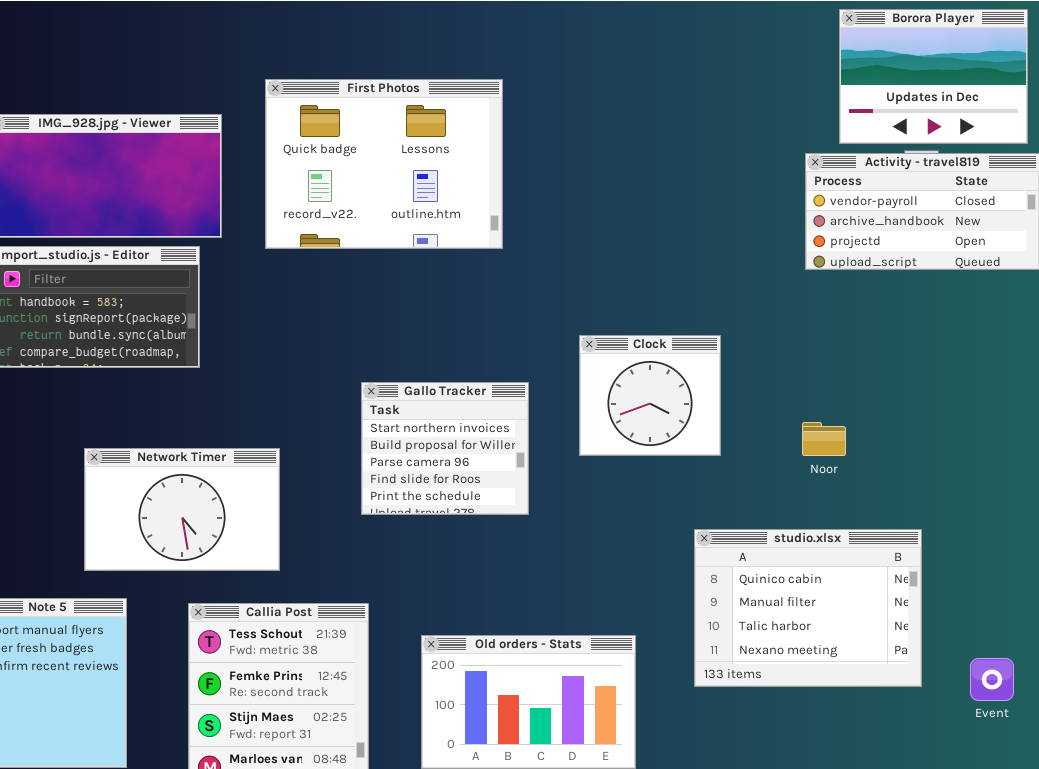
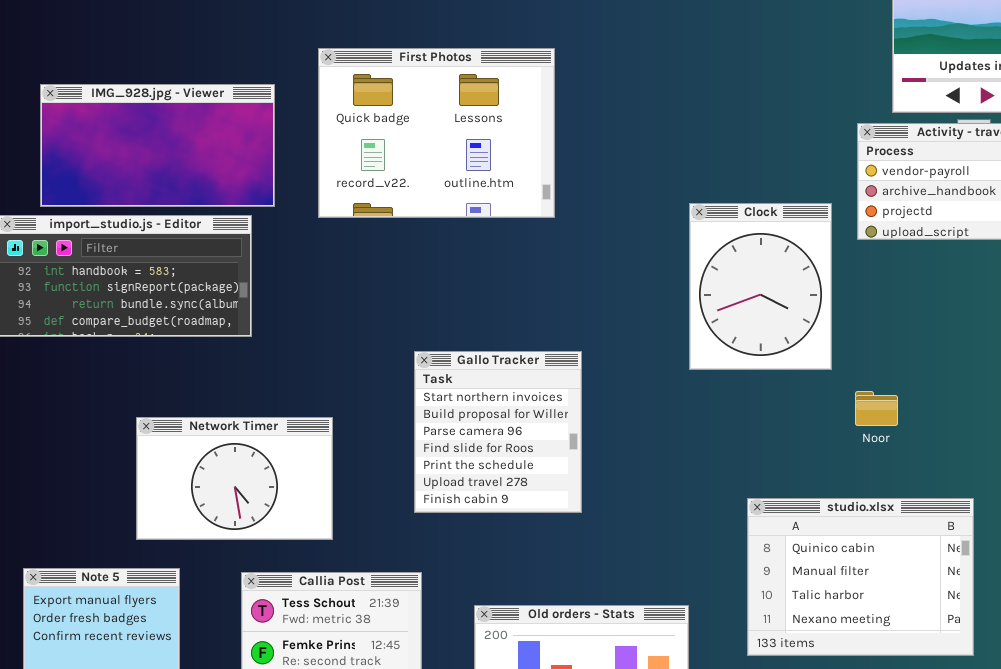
Clock: [579,335,721,456] -> [689,203,832,370], moved, resized
Gallo Tracker: [361,382,529,515] -> [414,351,582,513], resized

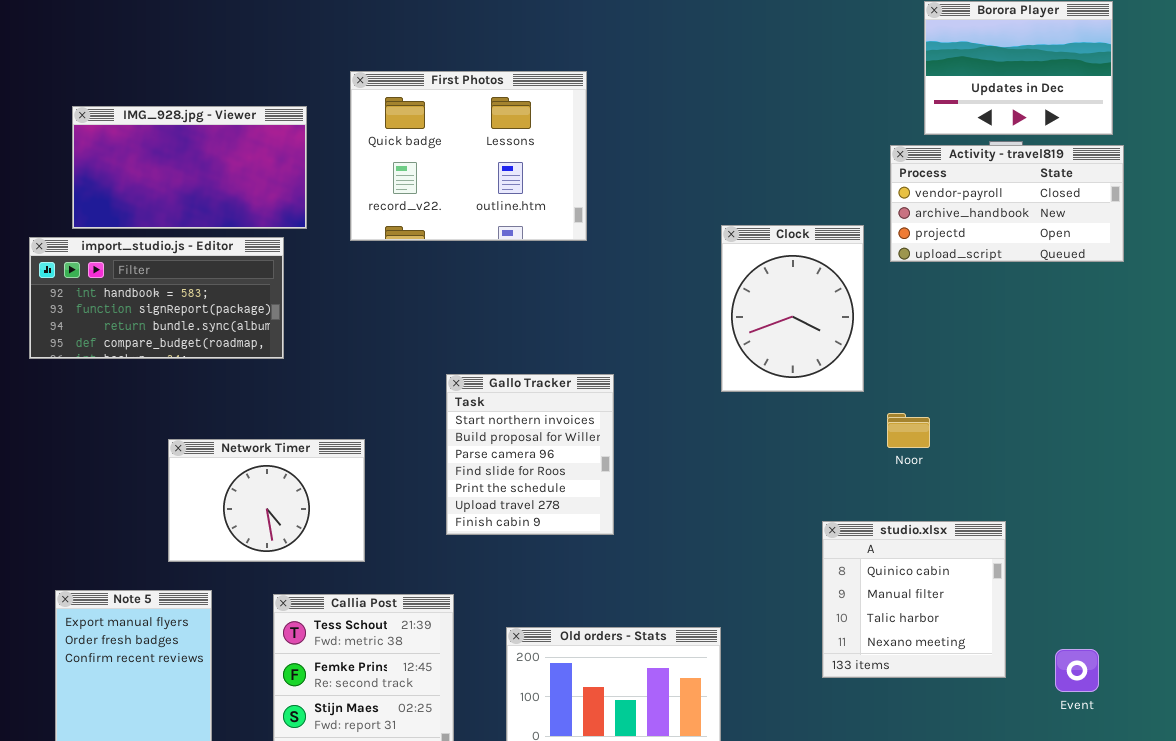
studio.xlsx: [747,498,974,656] -> [822,521,1006,678], resized

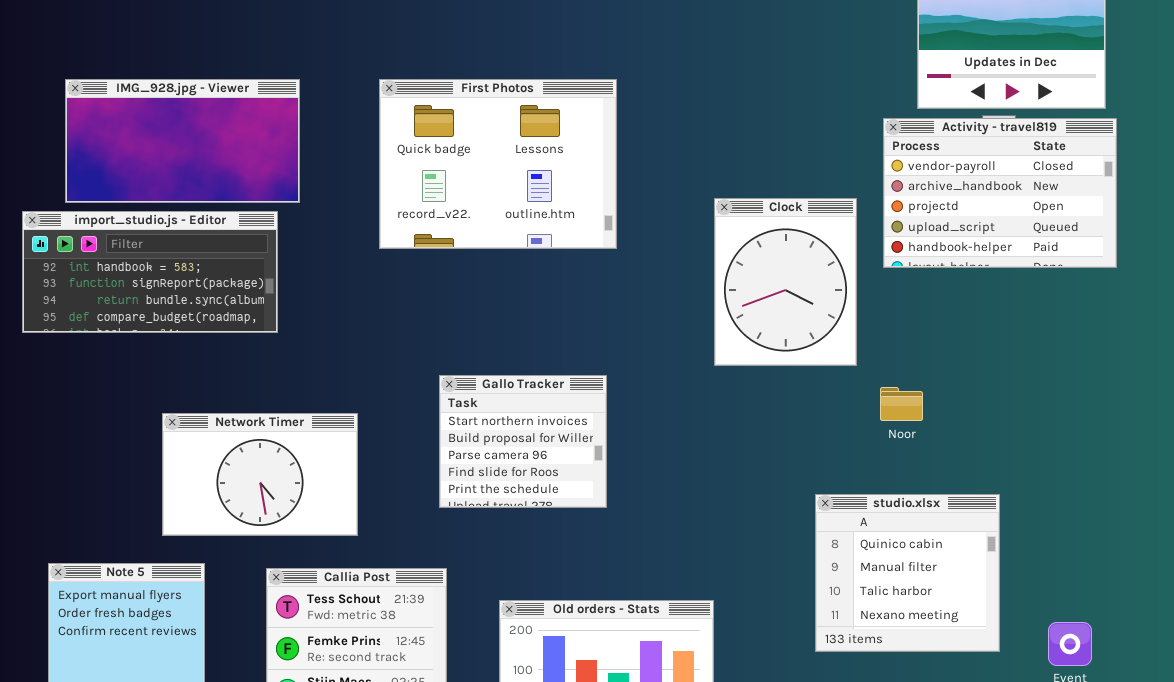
First Photos: [350,71,587,241] -> [379,79,617,249], moved
Activity - travel819: [890,145,1124,262] -> [883,118,1117,268], resized
Gallo Tracker: [446,374,614,535] -> [439,375,607,508], resized

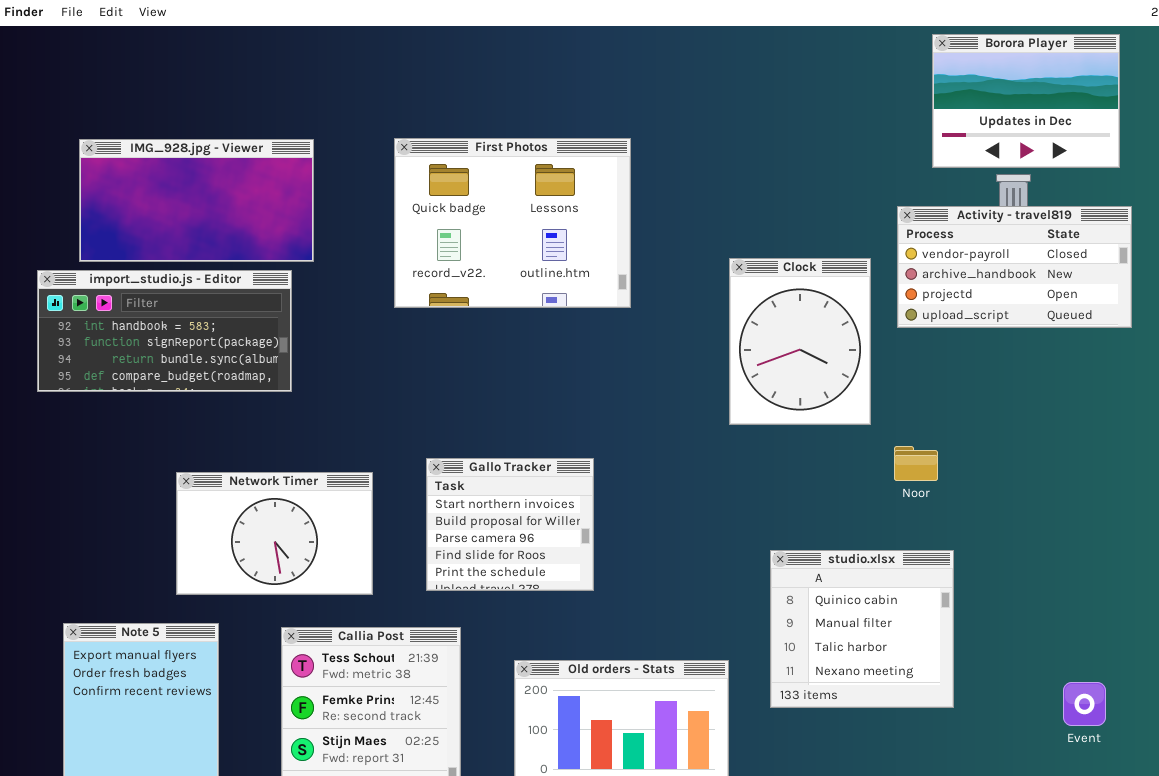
Activity - travel819: [883,118,1117,268] -> [897,206,1132,328], resized
Gallo Tracker: [439,375,607,508] -> [426,458,594,591], moved
studio.xlsx: [815,494,1000,652] -> [770,550,954,708], moved

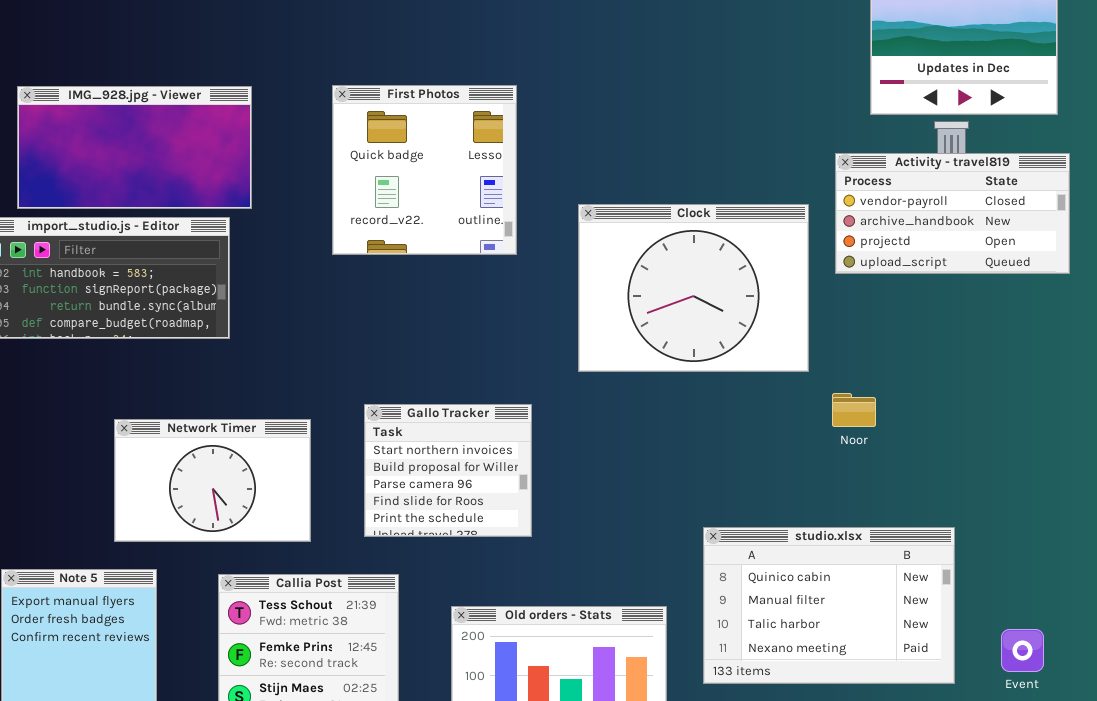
First Photos: [394,138,631,308] -> [332,85,517,255], resized
Clock: [729,258,871,425] -> [578,204,809,372], resized
studio.xlsx: [770,550,954,708] -> [703,527,955,684], moved, resized

